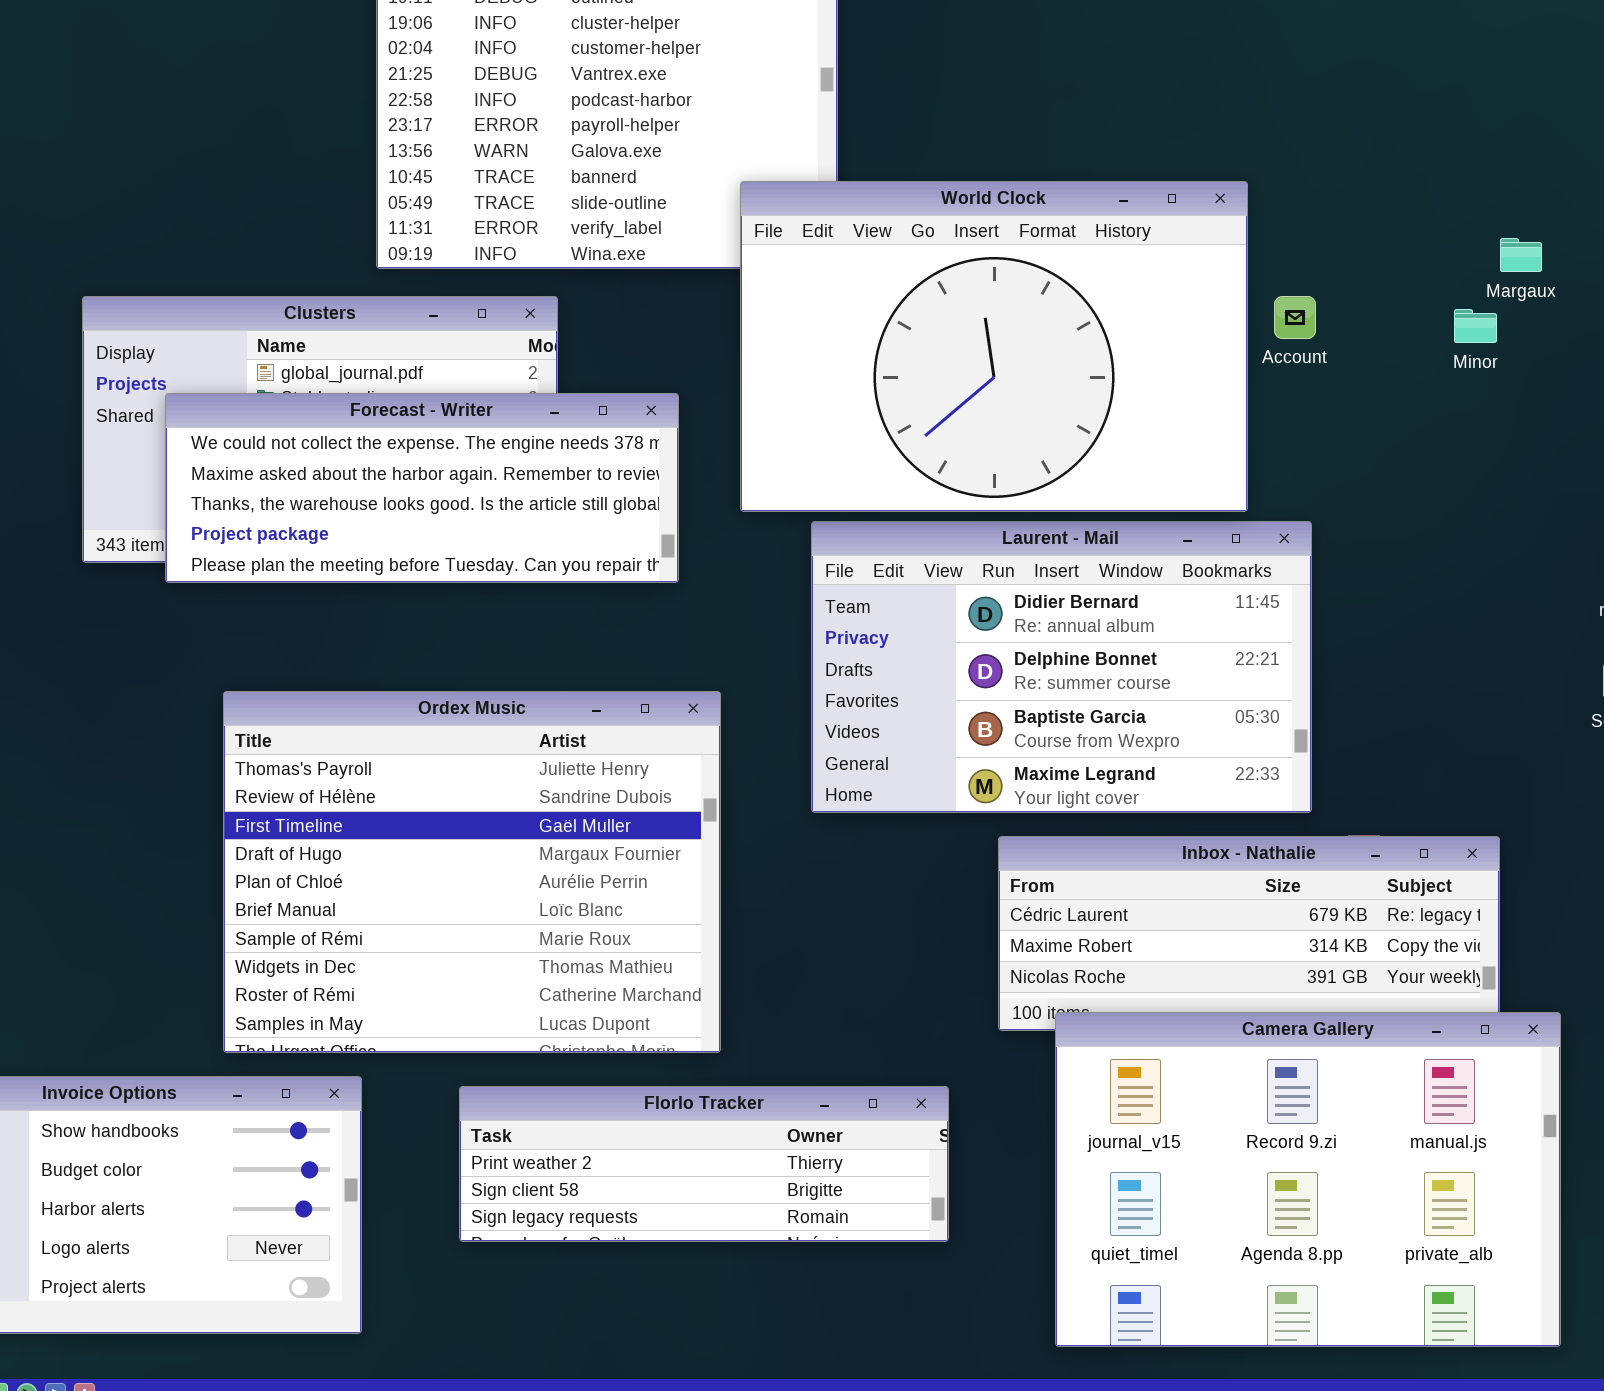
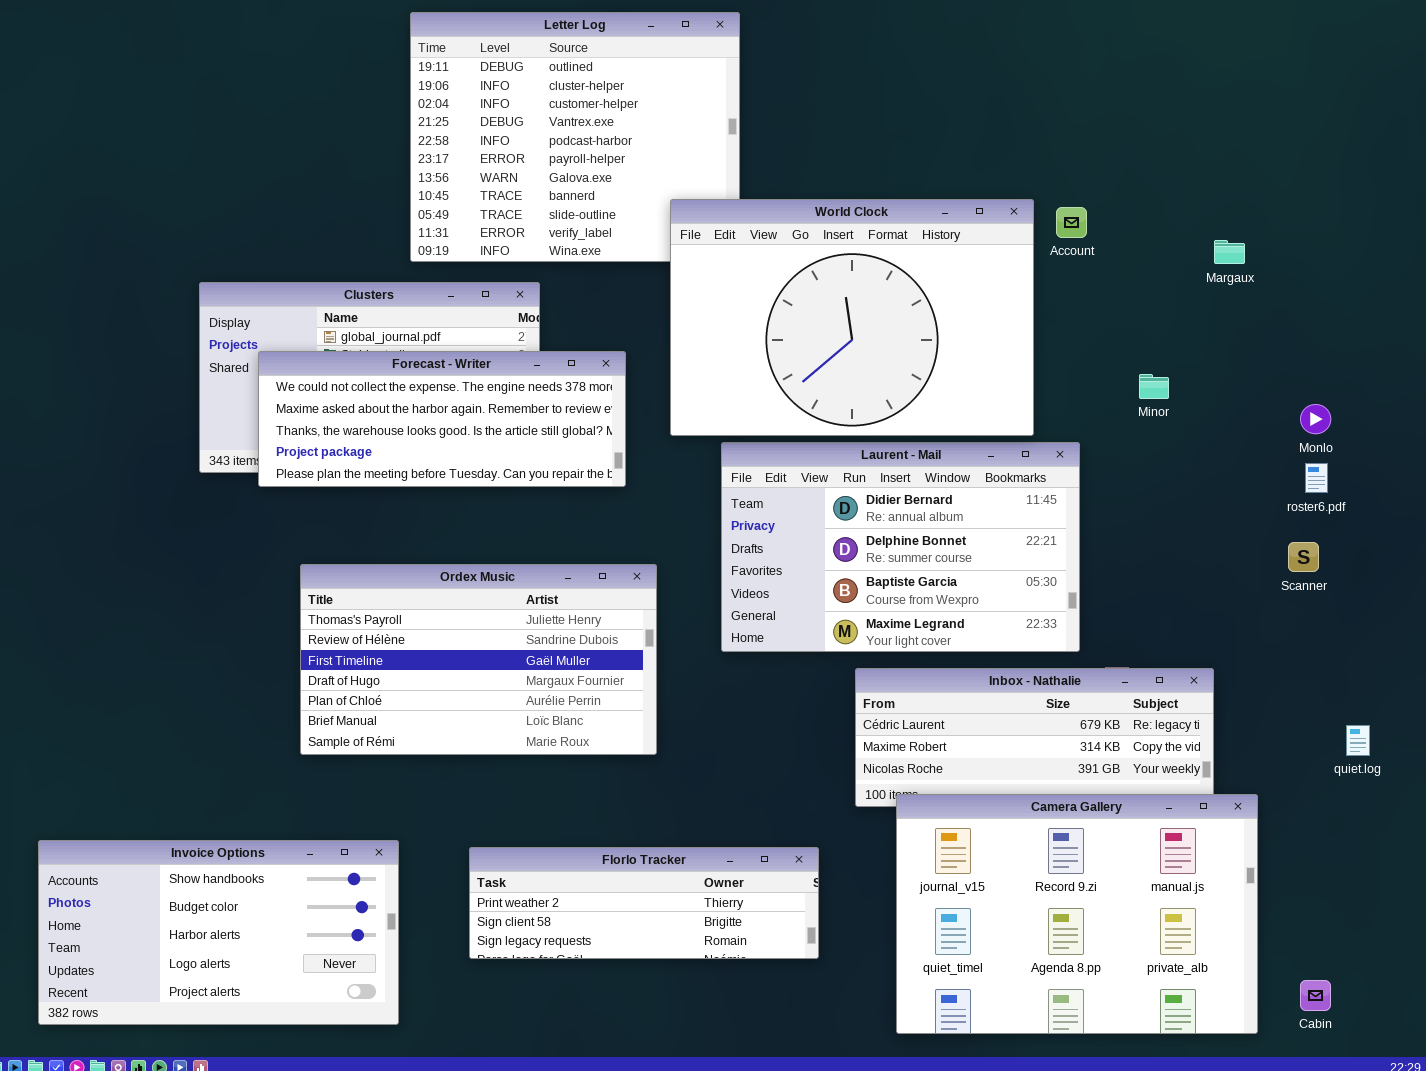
Account: [1274,296,1316,339] -> [1056,207,1087,238], moved
Minor: [1454,309,1497,343] -> [1139,374,1169,399], moved
Ordex Music: [223,691,721,1053] -> [300,564,657,755], resized

